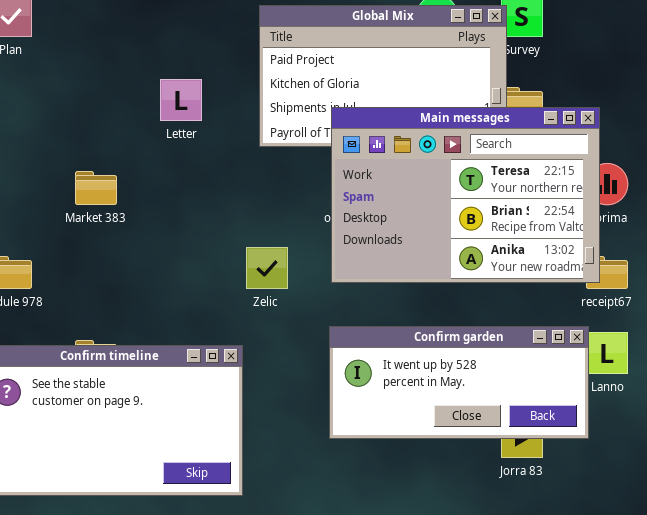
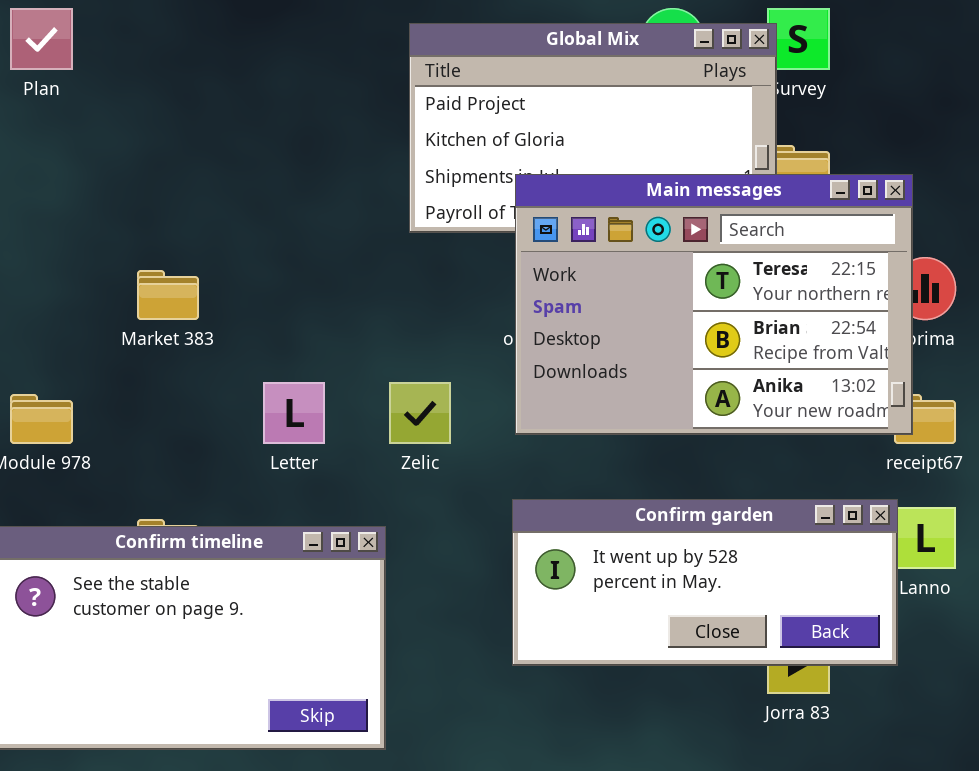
Letter: [160,79,202,121] -> [263,382,325,444], moved

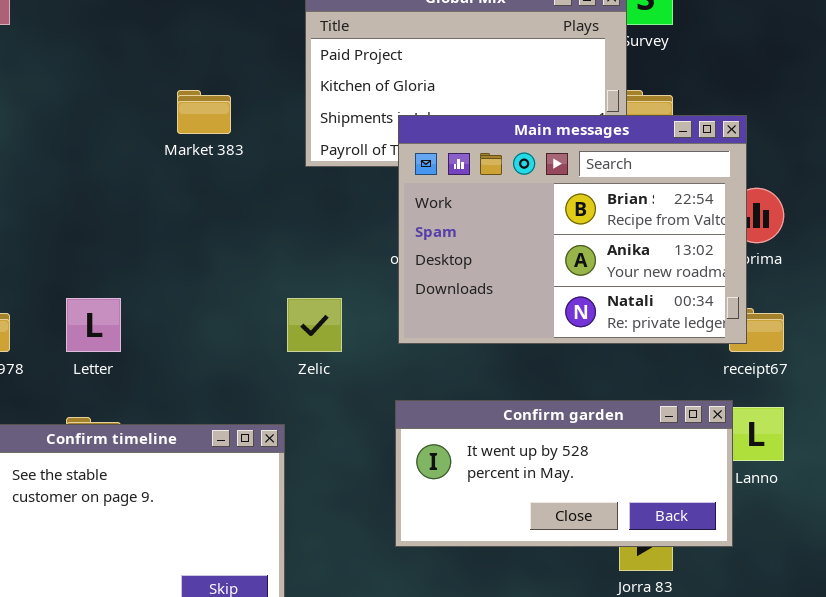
Main messages: [515,174,913,435] -> [398,115,747,344], scrolled down 1 row
Market 383: [137,270,199,320] -> [177,90,231,134], moved
Letter: [263,382,325,444] -> [66,298,121,352], moved

